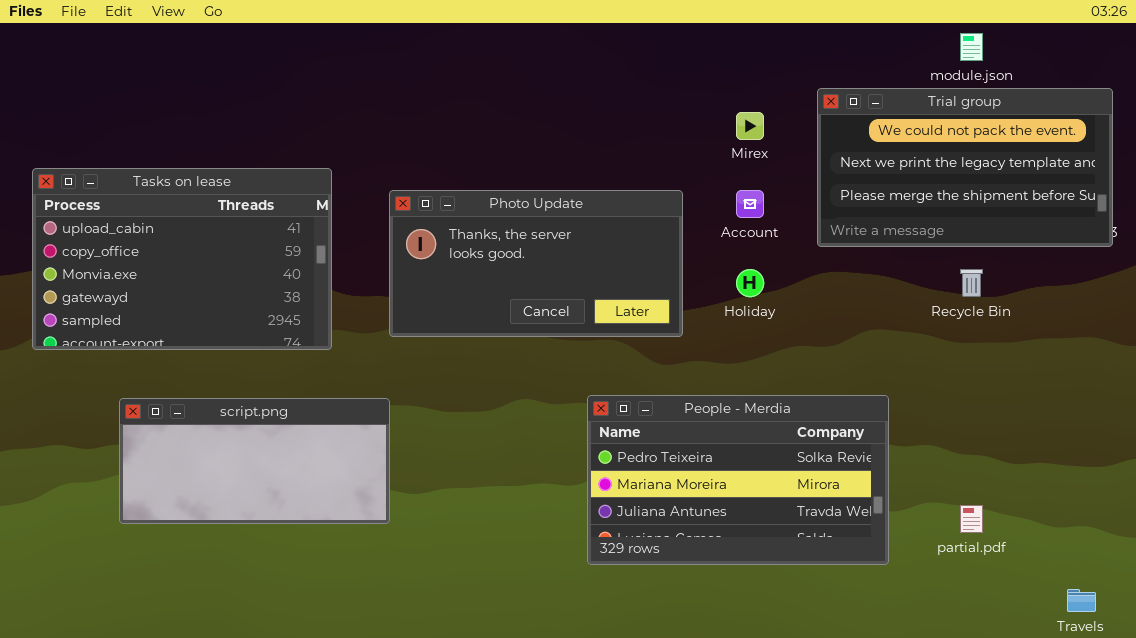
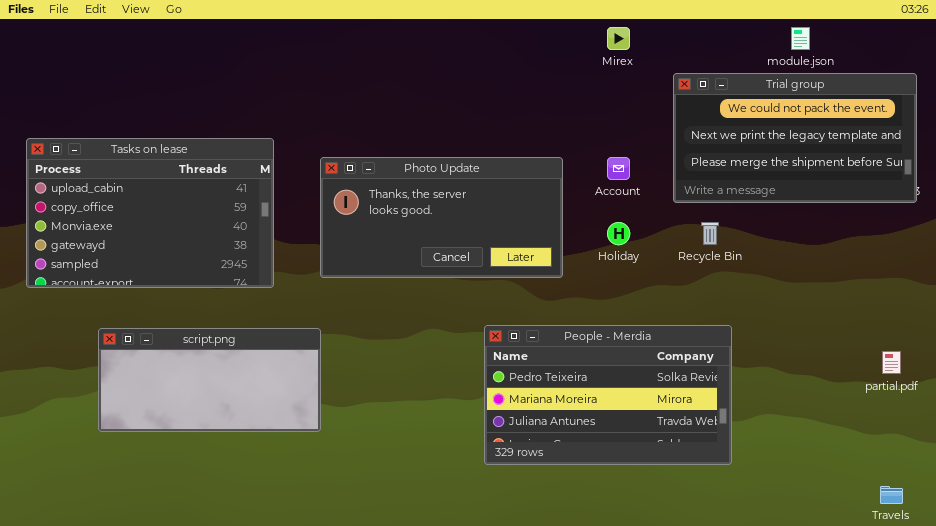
Mirex: [736,112,764,140] -> [607,27,630,50], moved
Recycle Bin: [960,269,983,297] -> [701,222,719,245], moved
partial.pdf: [960,505,983,533] -> [882,351,901,374], moved

